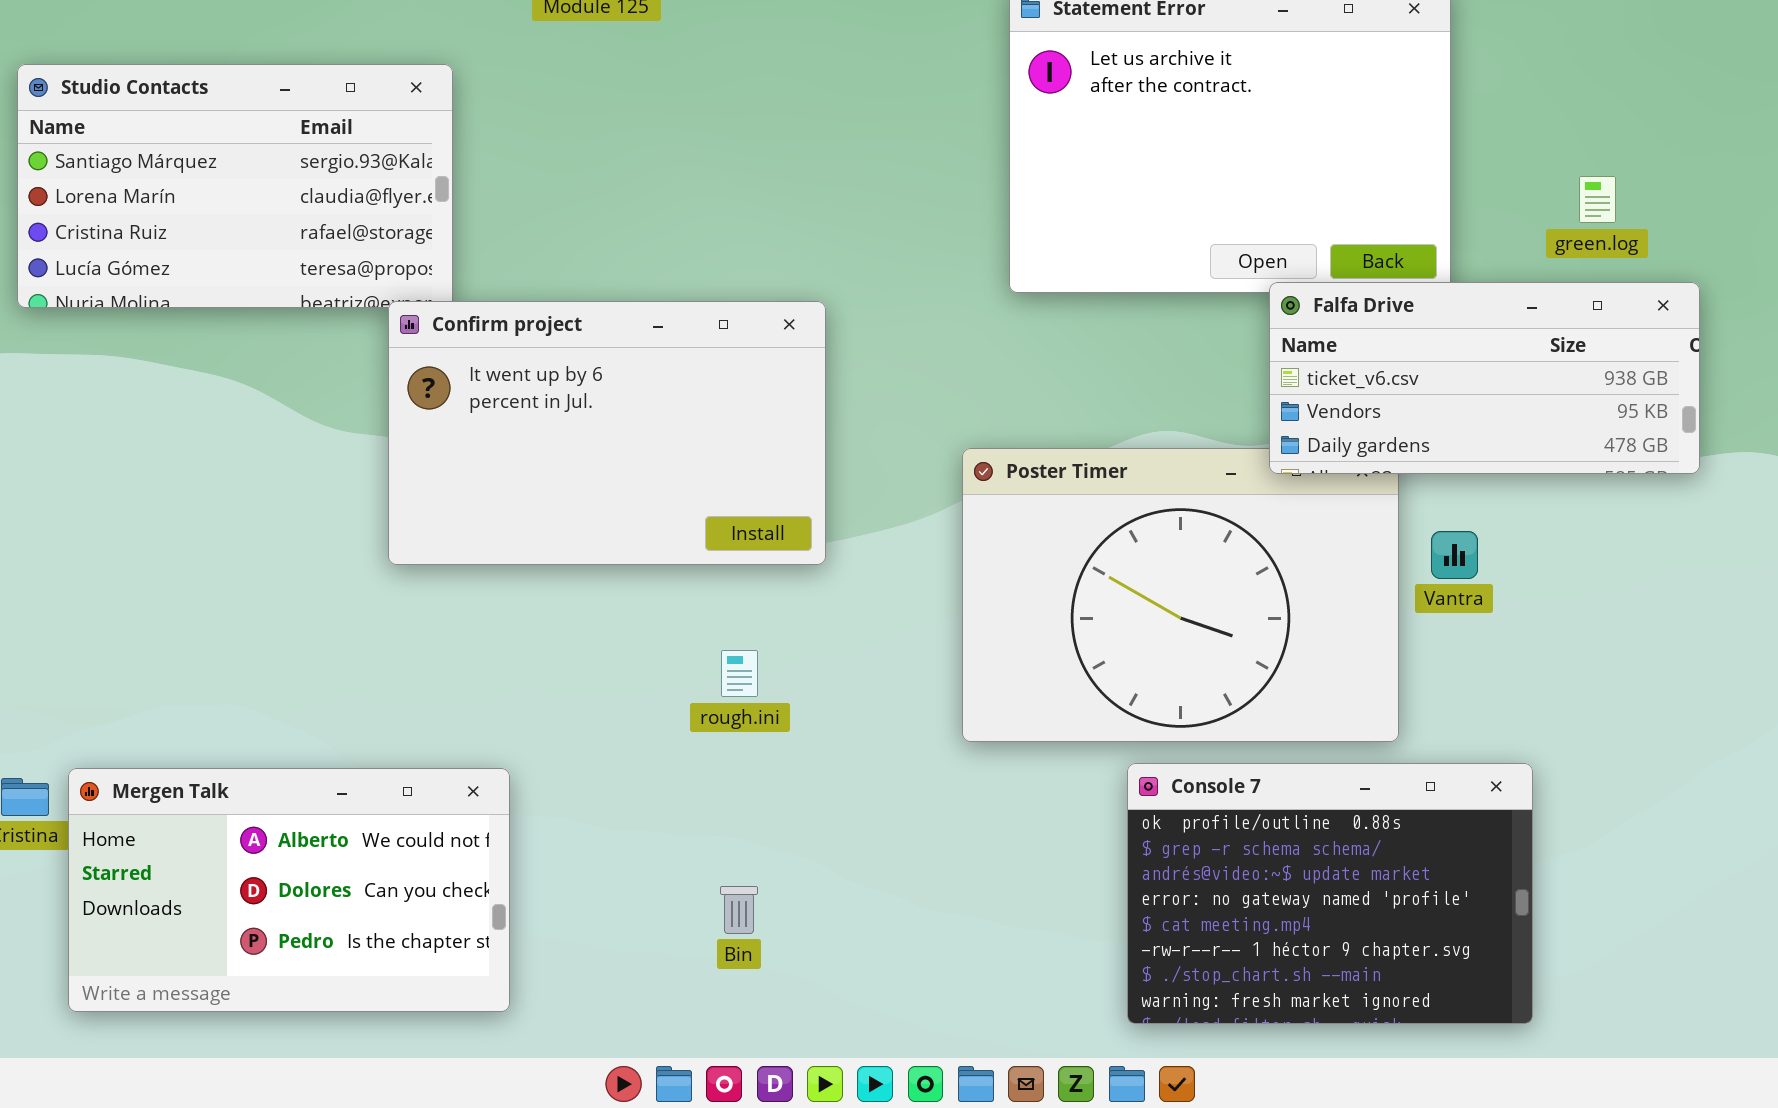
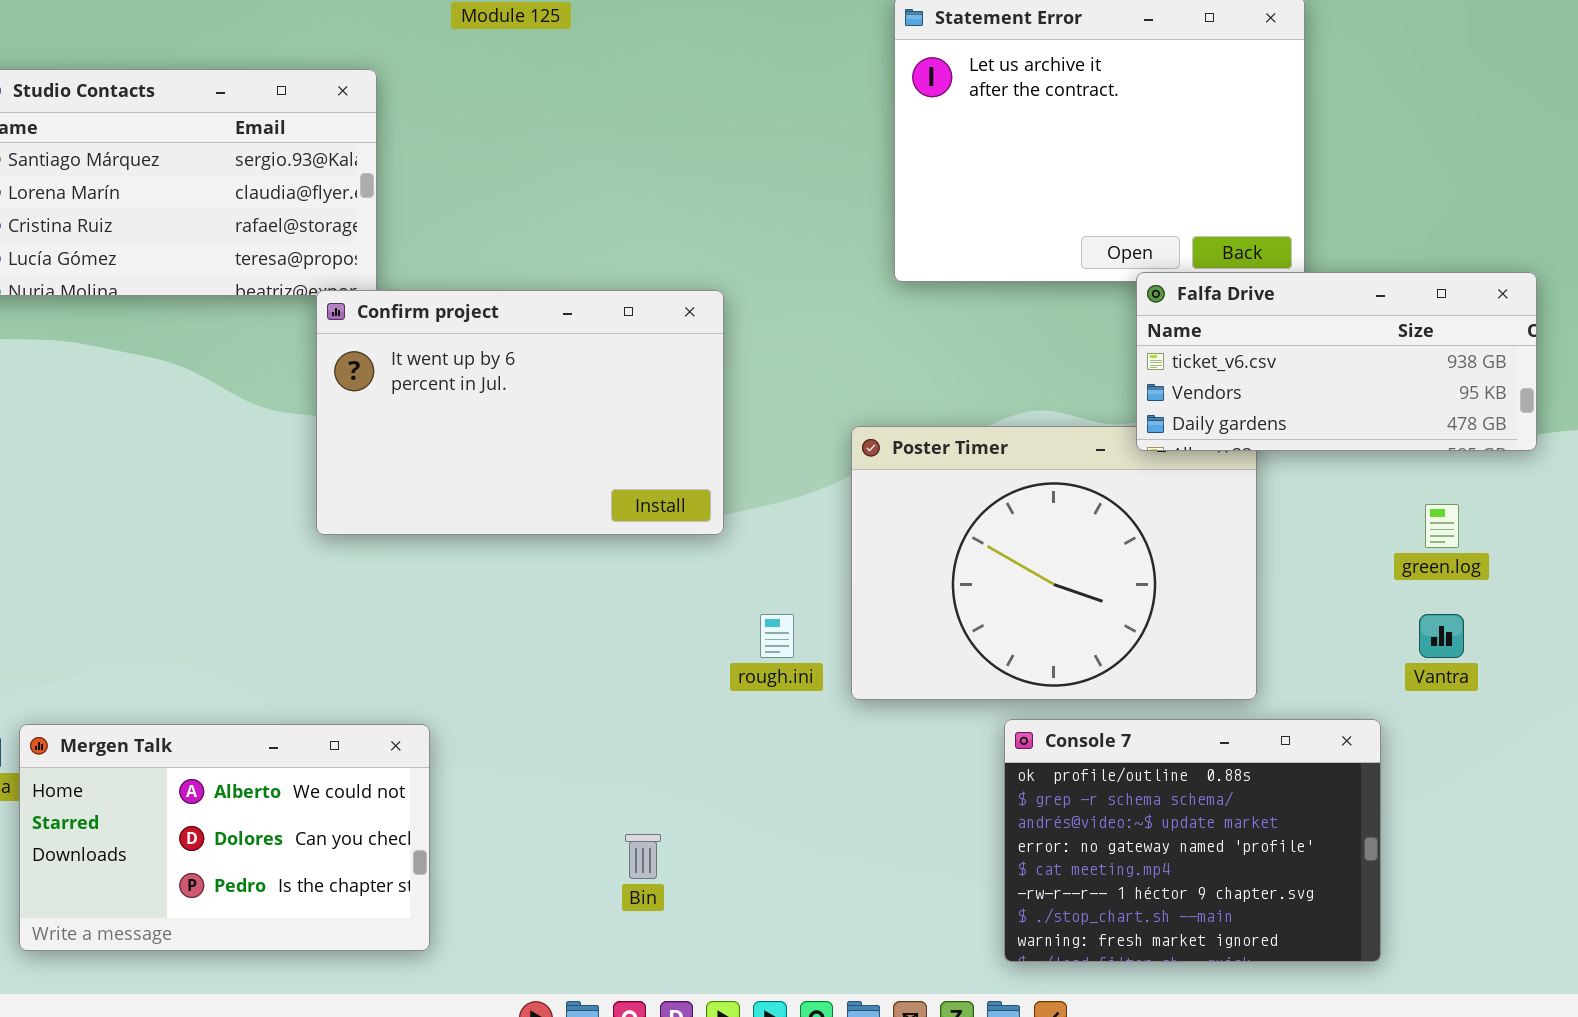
green.log: [1579,176,1616,223] -> [1425,504,1459,548], moved
Vantra: [1431,531,1478,579] -> [1419,614,1464,658], moved
rough.ini: [721,650,758,697] -> [760,614,794,658], moved

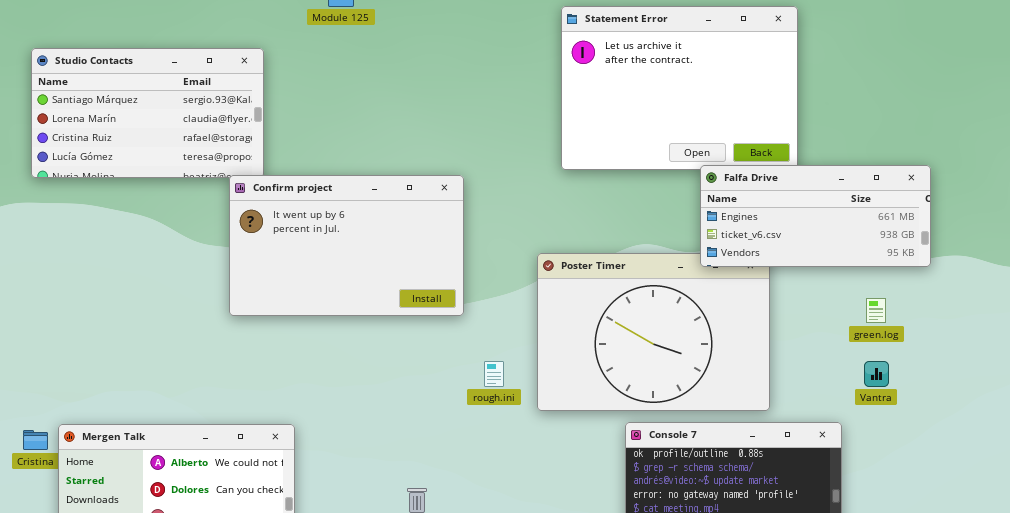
Falfa Drive: [1136,272,1537,451] -> [700,165,931,267], scrolled up 1 row

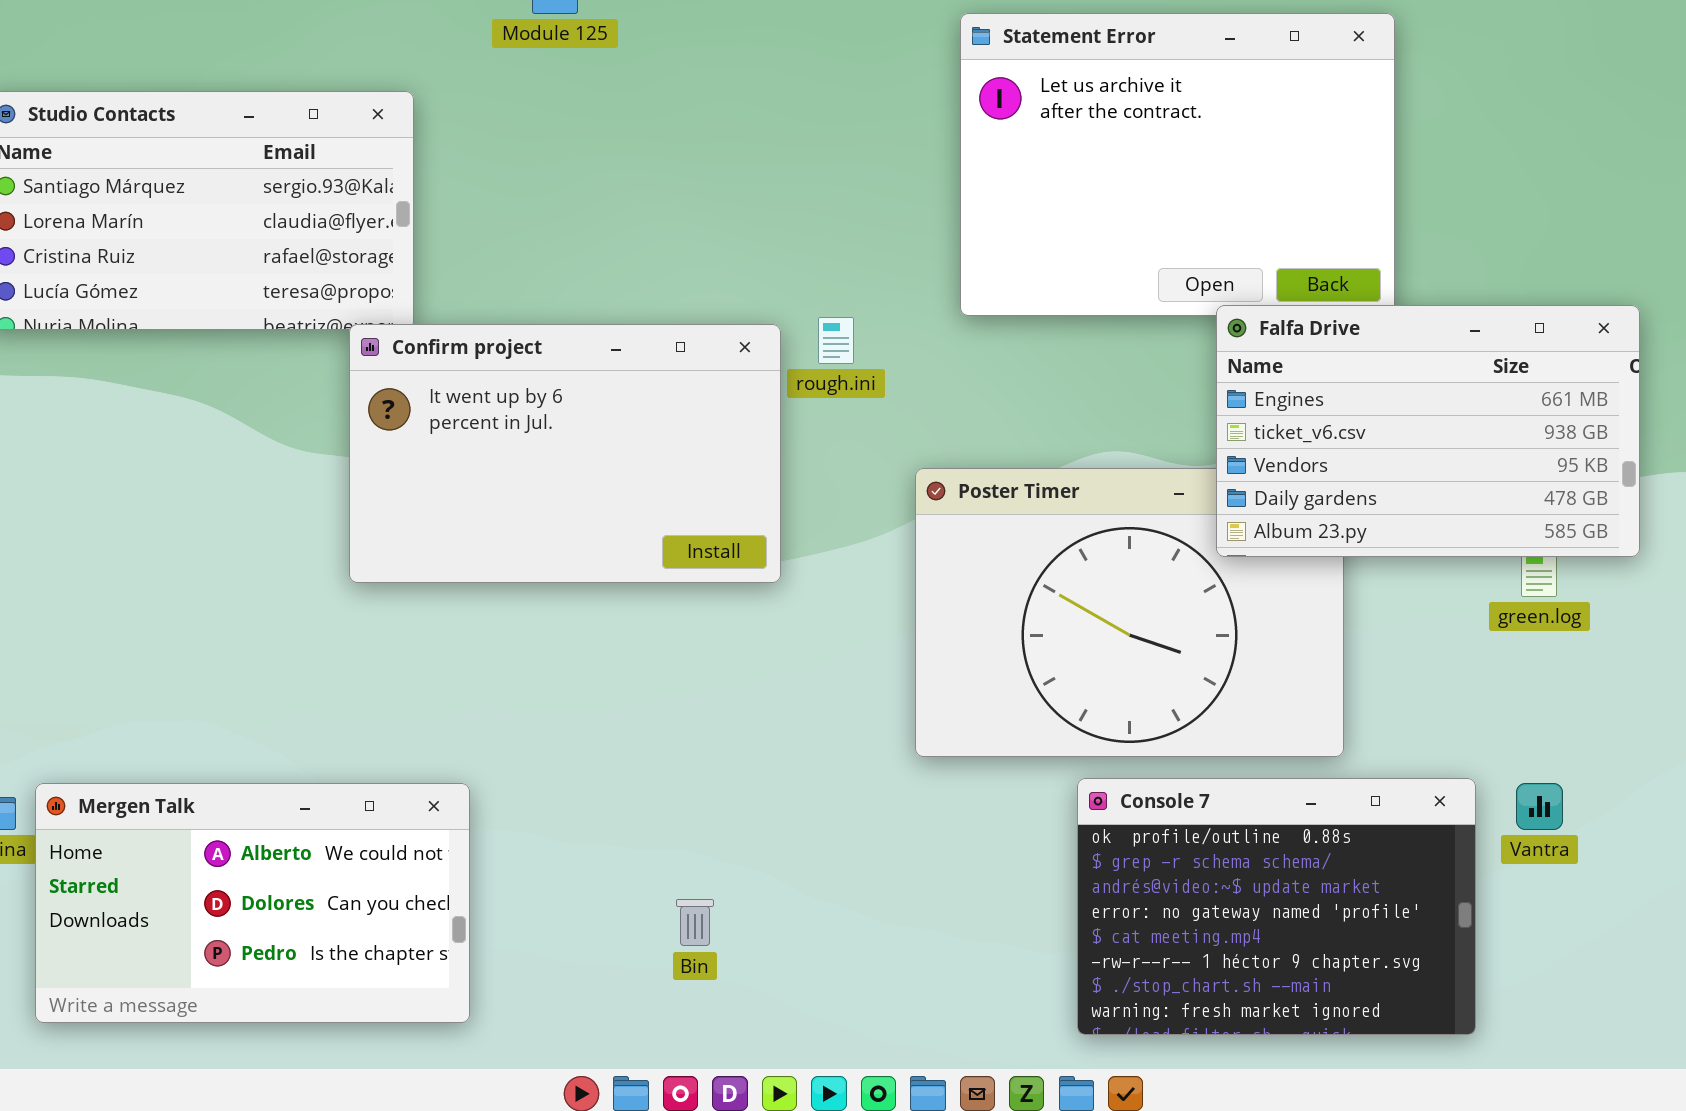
Falfa Drive: [700,165,931,267] -> [1216,305,1640,557], resized
rough.ini: [484,361,504,387] -> [818,317,854,364], moved
Vantra: [864,361,889,387] -> [1516,783,1563,830], moved

